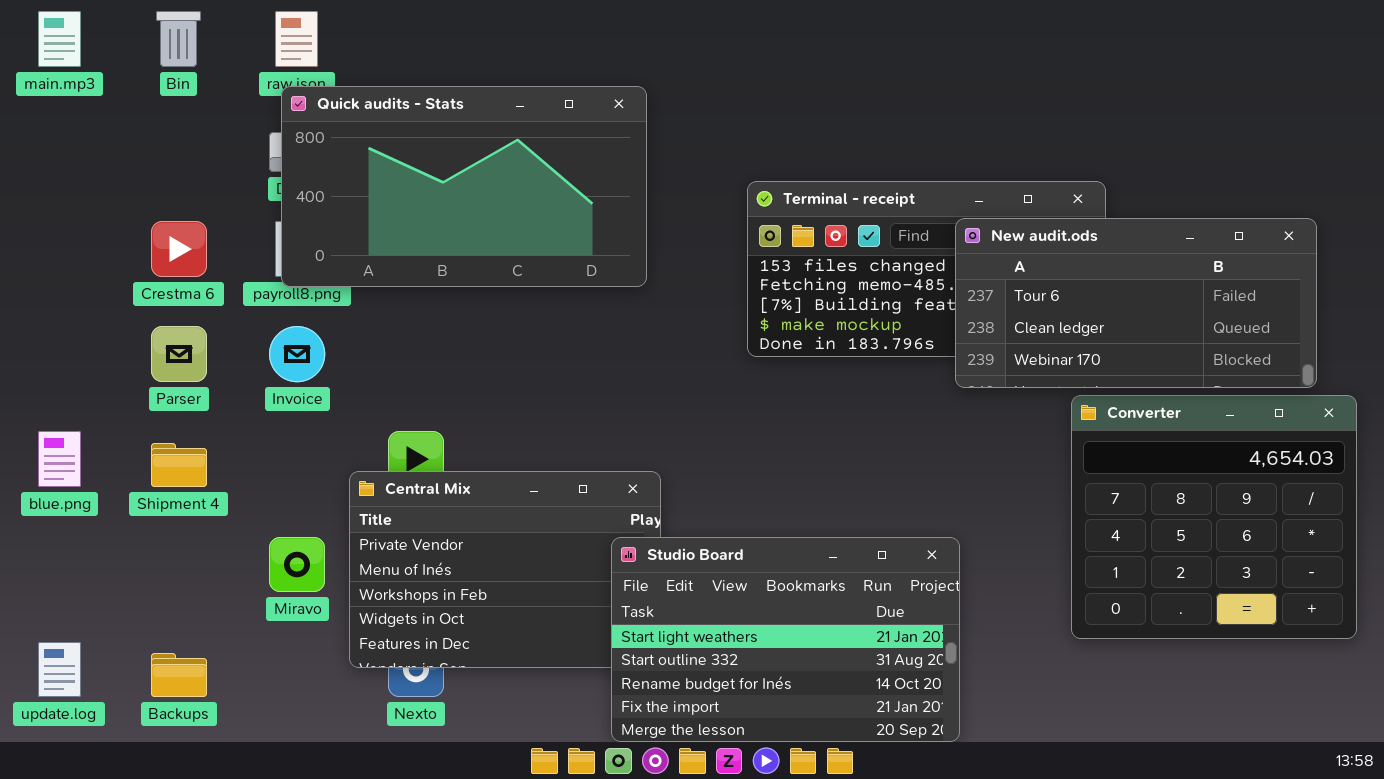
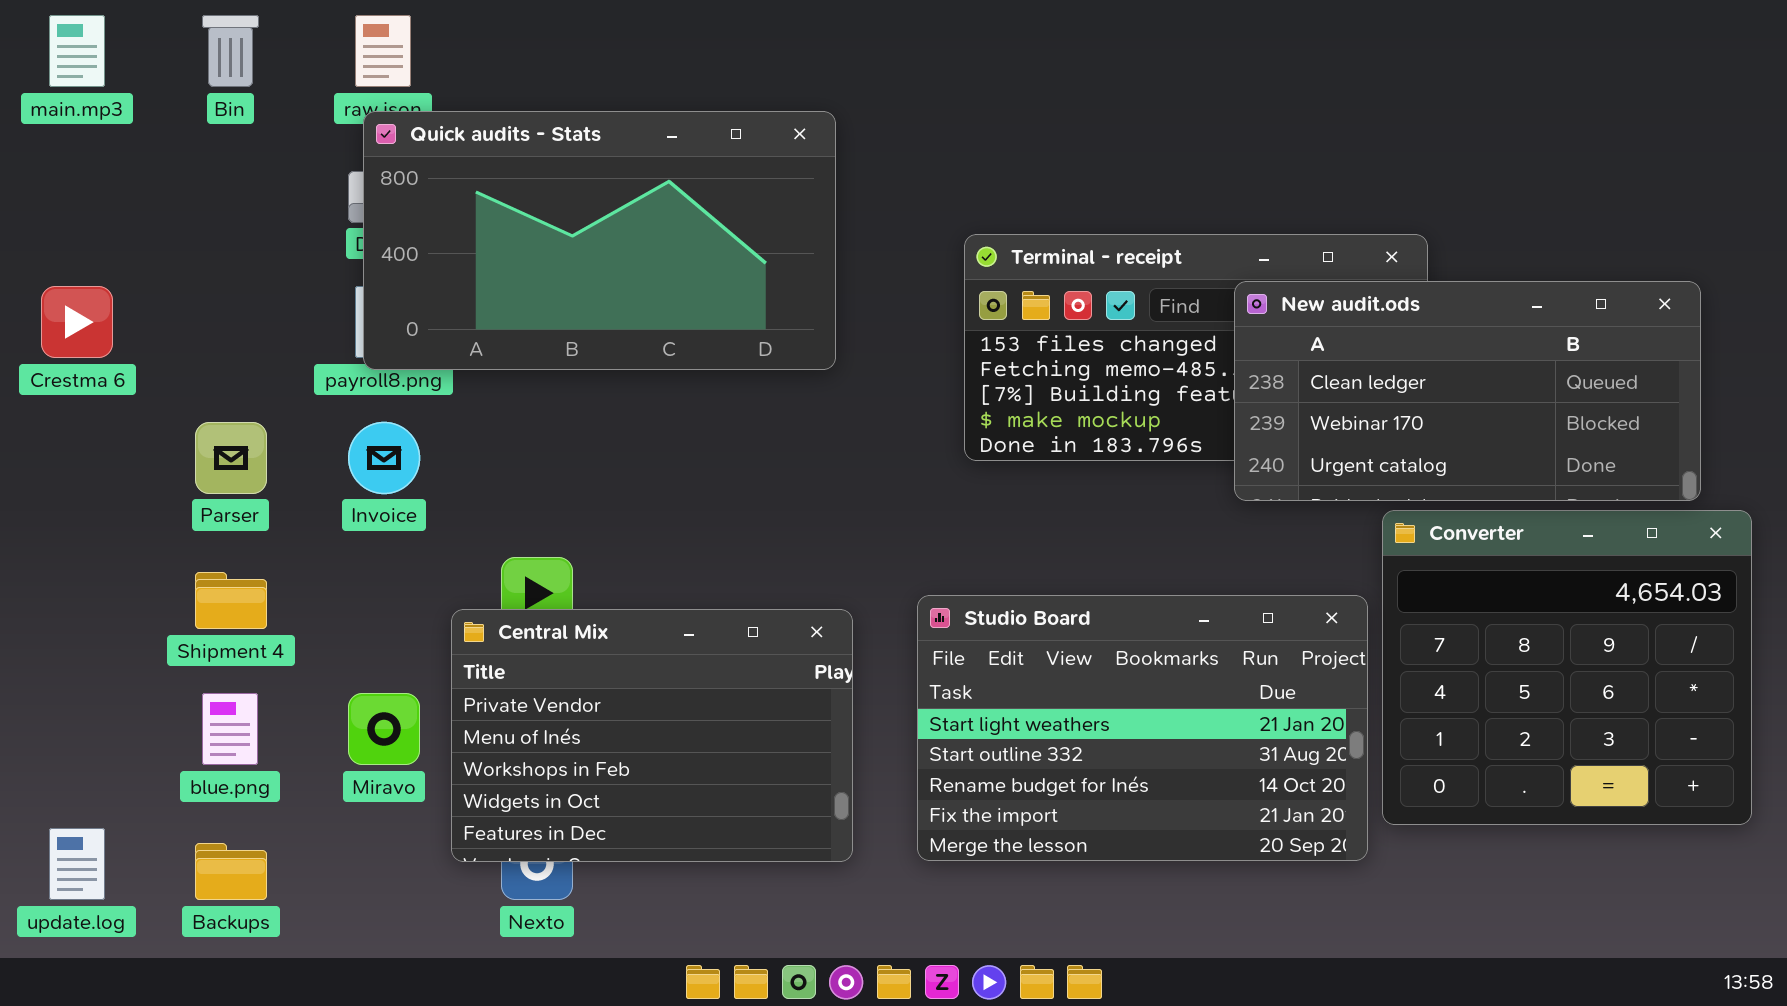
New audit.ods: [955,218,1317,388] -> [1234,281,1701,501], scrolled down 1 row
Crestma 6: [151,221,207,277] -> [41,286,113,358], moved
blue.png: [38,431,81,487] -> [202,693,258,765], moved
Studio Board: [611,537,960,742] -> [917,595,1368,861], moved

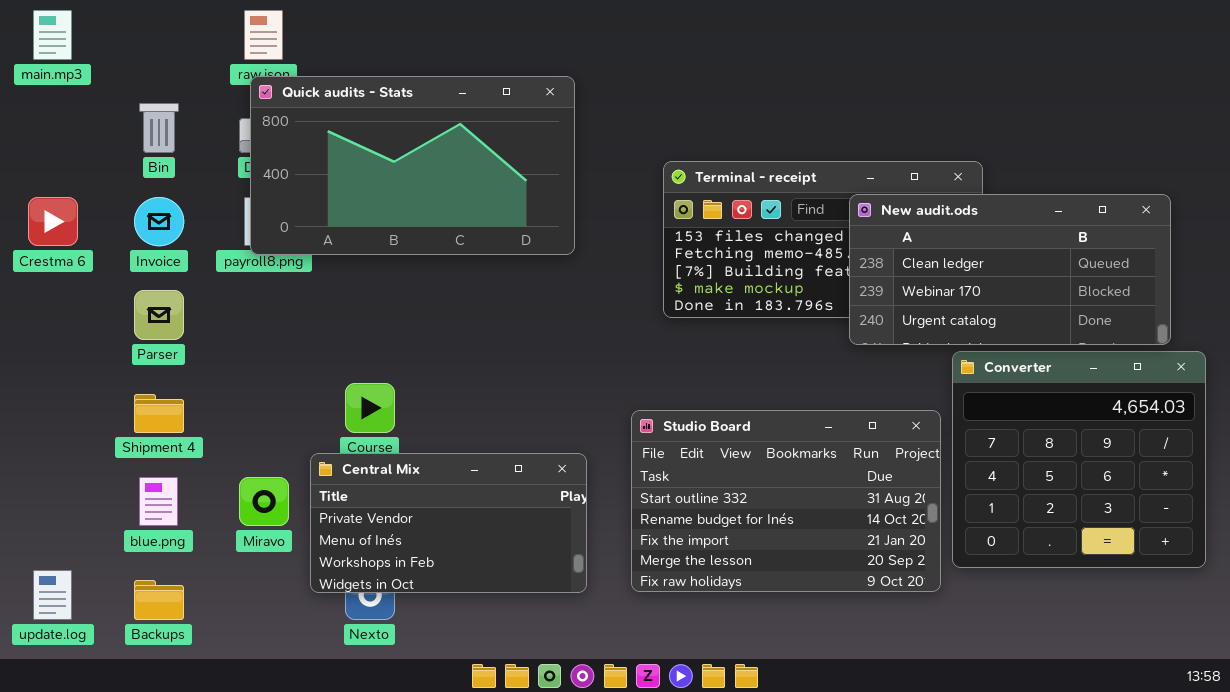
Bin: [202,15,259,87] -> [139,103,179,153], moved
Invoice: [348,422,420,494] -> [134,197,184,246], moved
Studio Board: [917,595,1368,861] -> [631,410,941,592], scrolled down 1 row
Central Mix: [451,609,853,862] -> [310,453,587,593], resized

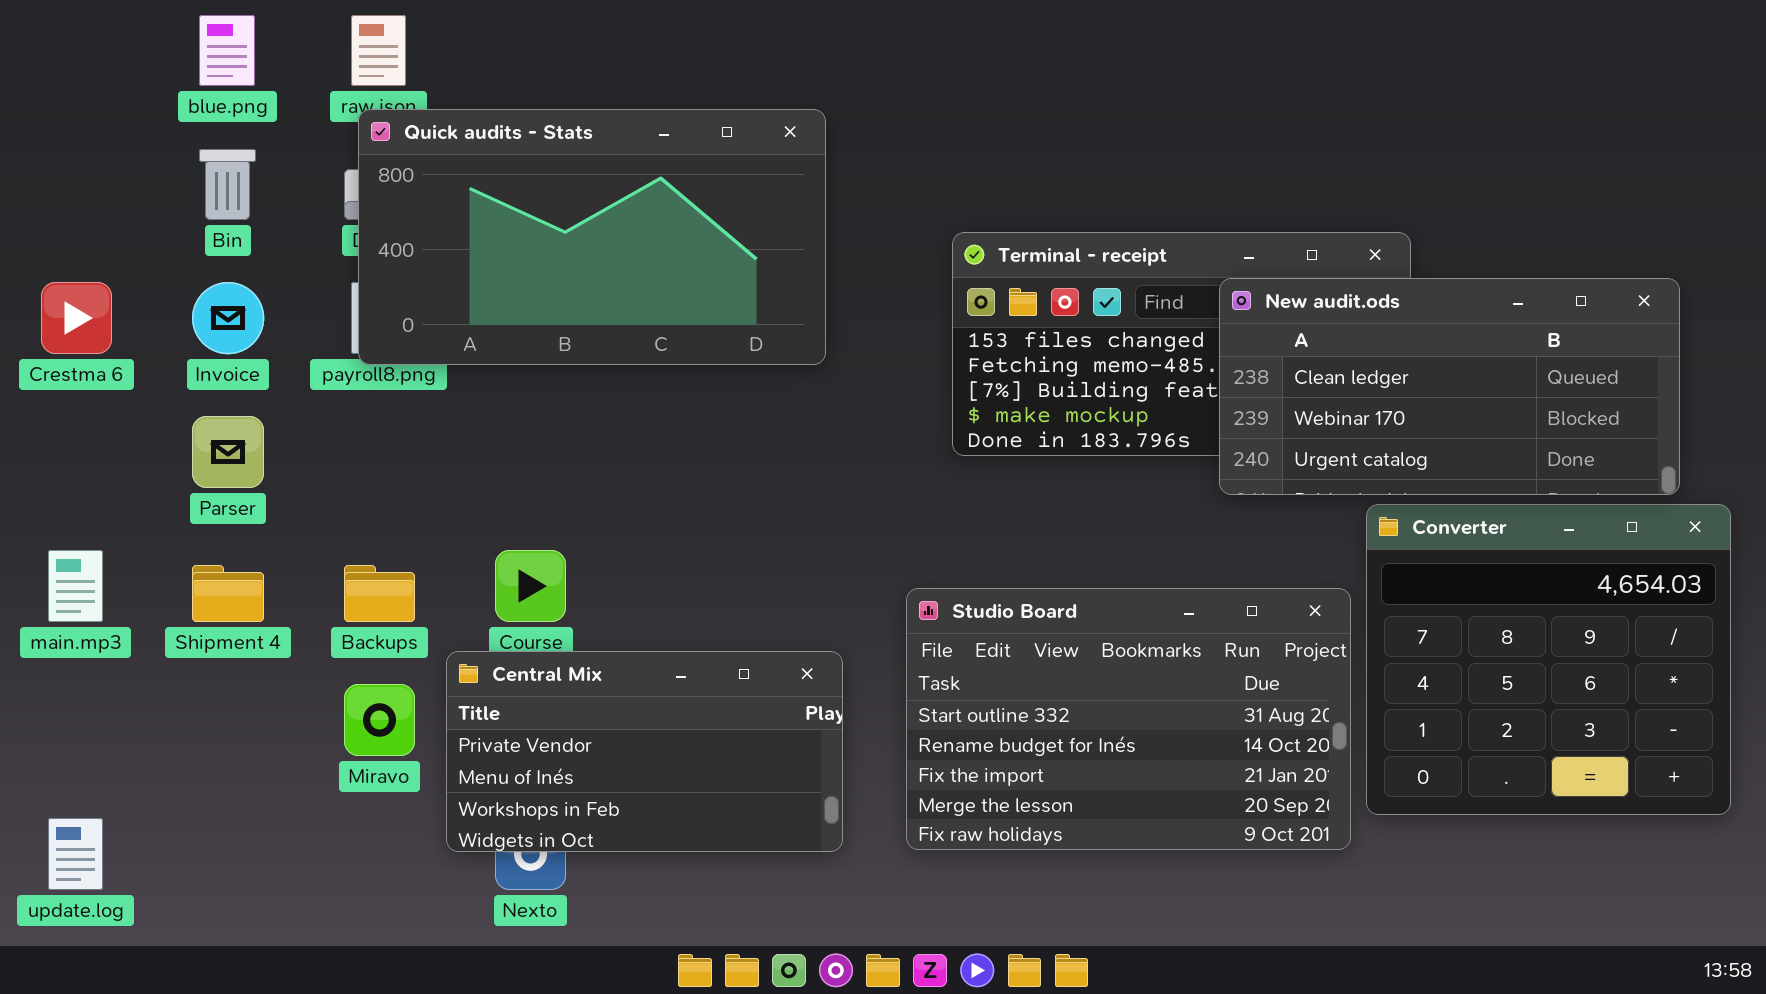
main.mp3: [33,10,72,60] -> [48,550,103,622], moved
blue.png: [139,477,178,526] -> [199,15,255,86], moved
Backups: [134,580,184,620] -> [344,565,415,622], moved

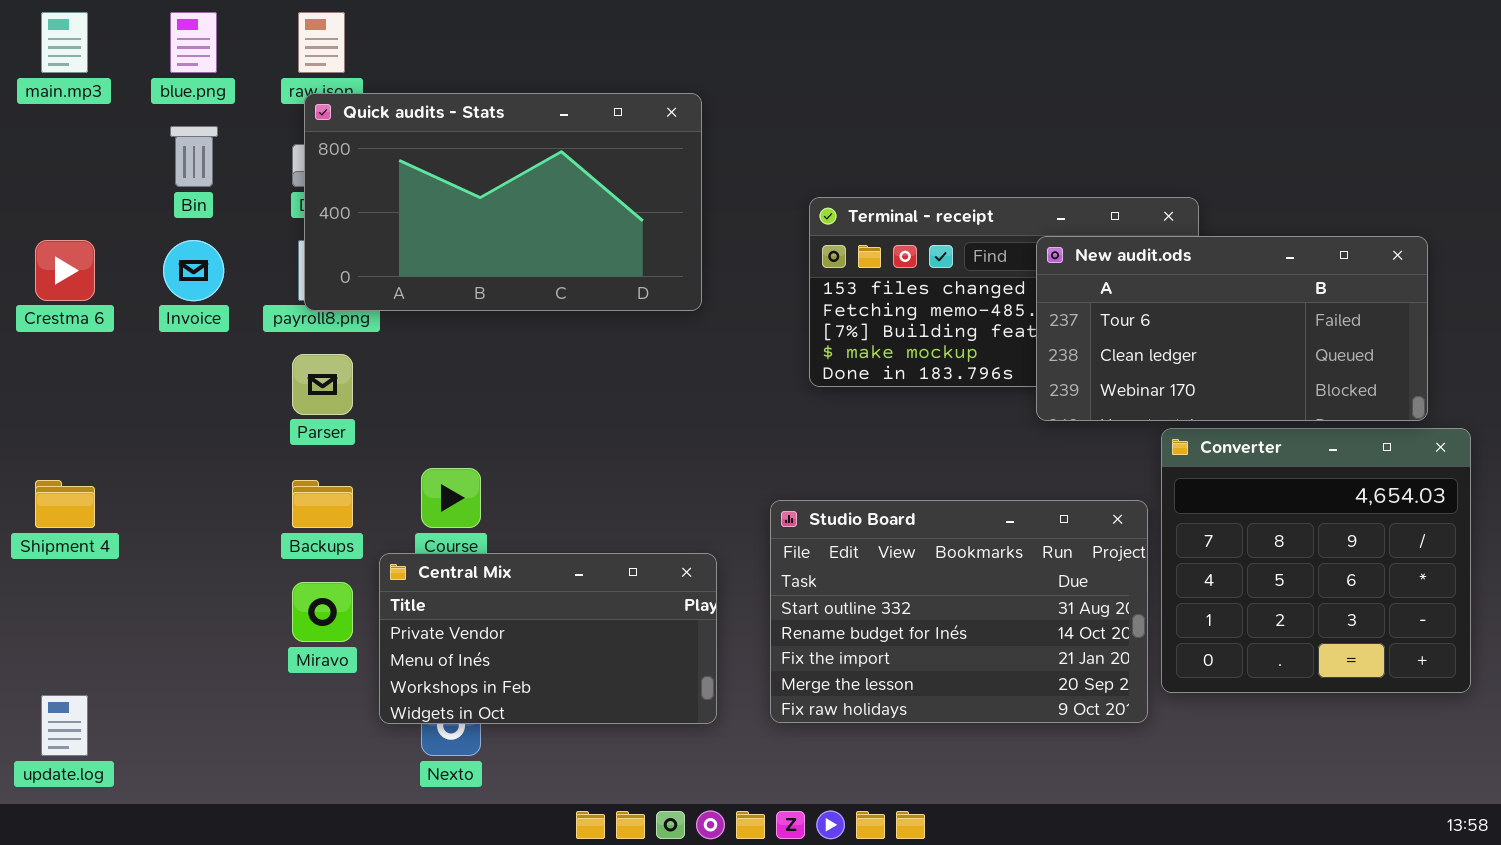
New audit.ods: [1219,278,1680,495] -> [1036,236,1428,421], scrolled up 1 row
Parser: [192,416,264,488] -> [292,354,353,415], moved
main.mp3: [48,550,103,622] -> [41,12,88,73], moved
Shipment 4: [192,565,264,622] -> [35,480,95,528], moved

